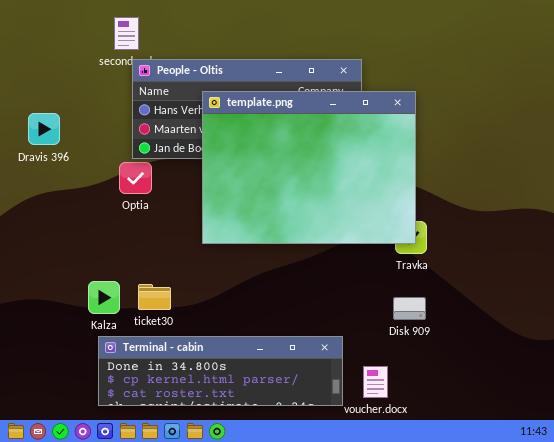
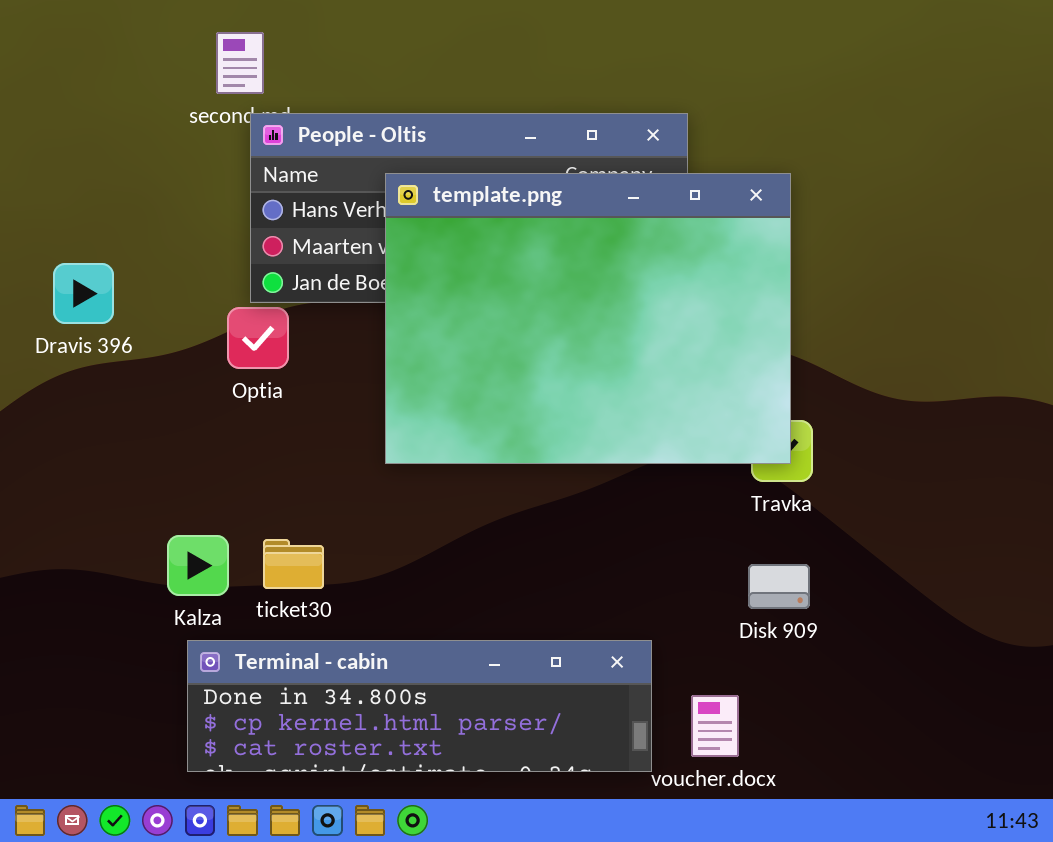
Dravis 396: [28,113,60,145] -> [53,263,114,324], moved

